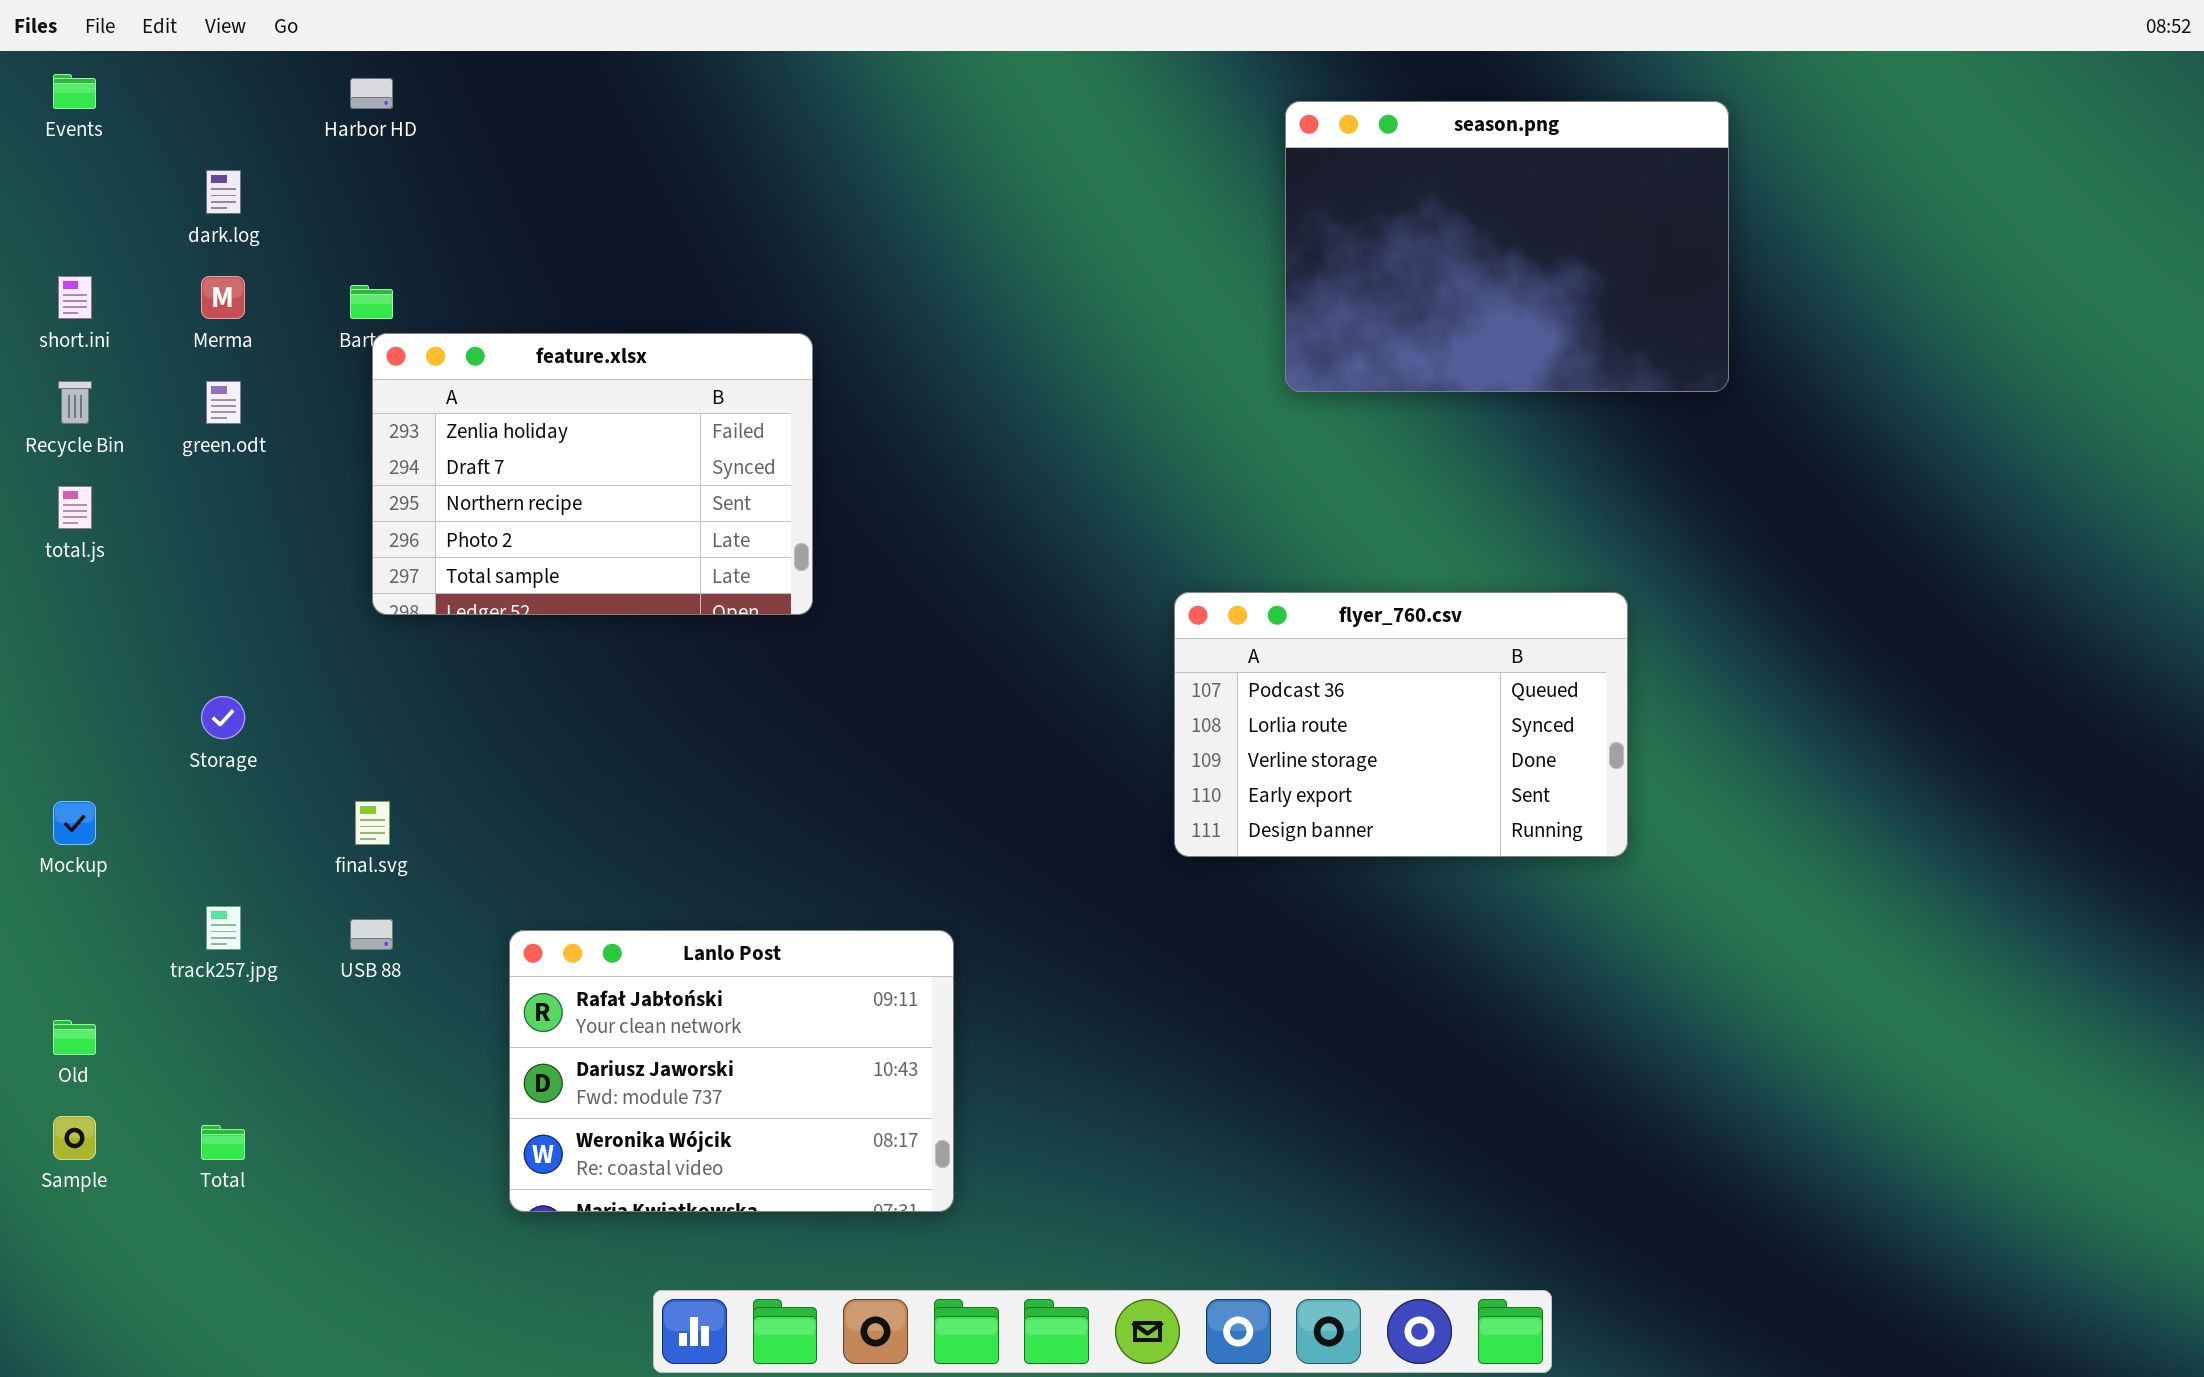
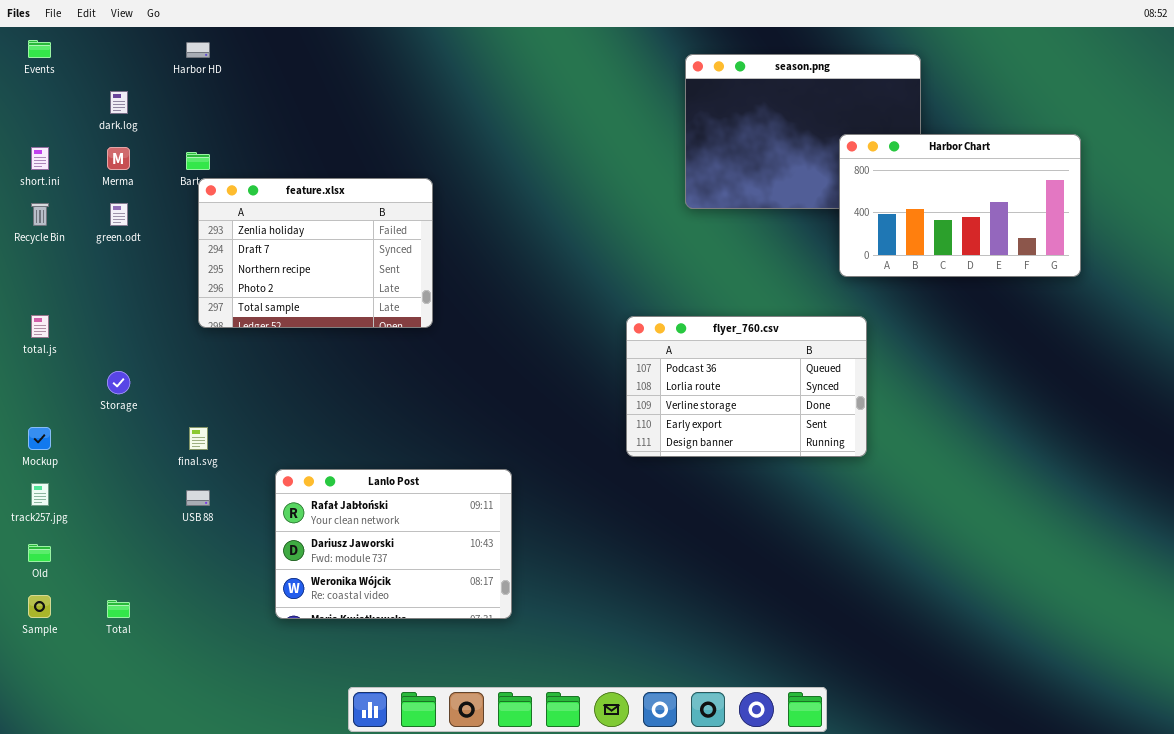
Harbor Chart: none -> [839,134,1081,277], opened
total.js: [58,486,92,529] -> [31,315,49,338], moved
track257.jpg: [206,906,241,950] -> [31,483,49,506], moved
Lanlo Post: [509,930,954,1212] -> [275,469,512,619], moved

